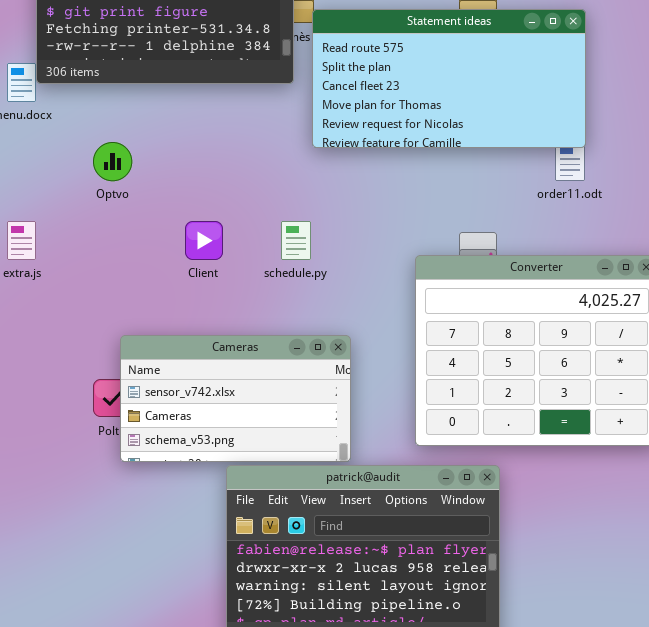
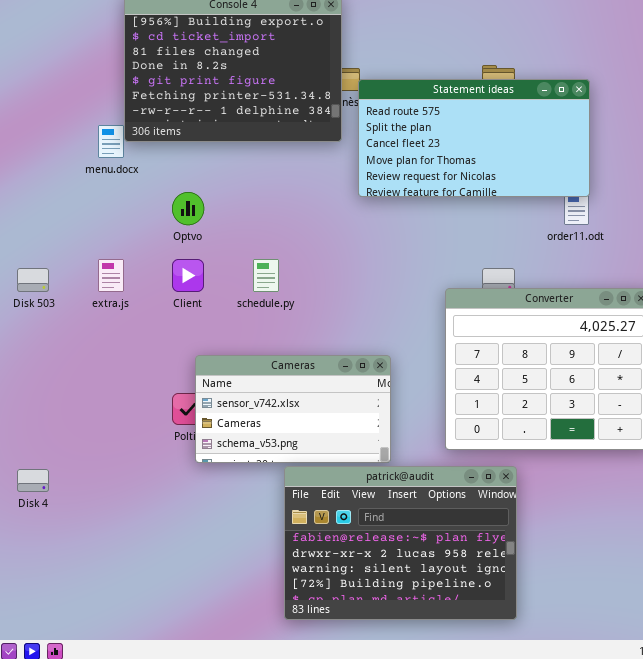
Client: [185,221,223,260] -> [172,259,204,292], moved
schedule.py: [281,221,311,260] -> [253,259,279,292], moved

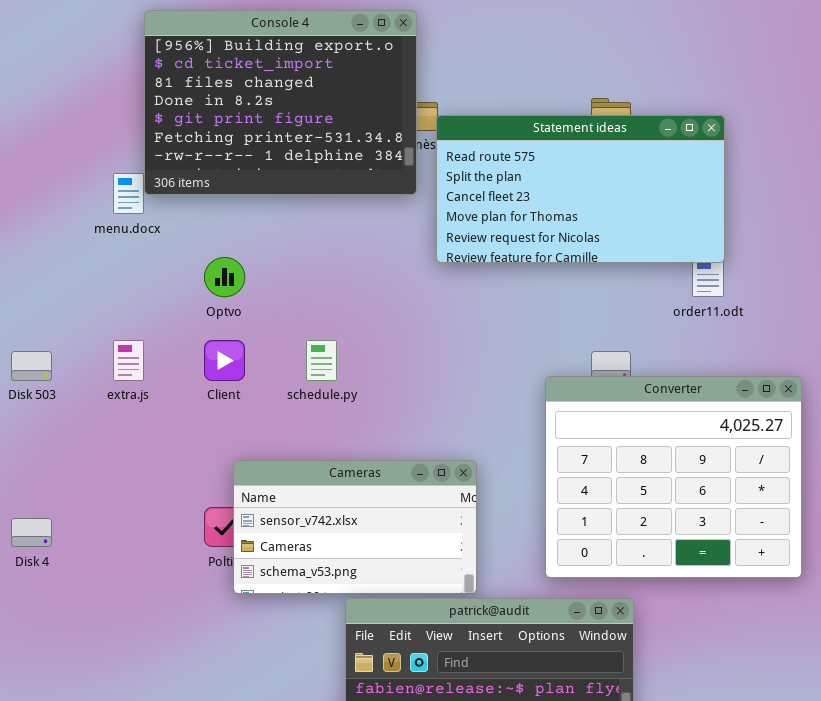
Disk 4: [17,469,49,492] -> [11,518,52,547], moved

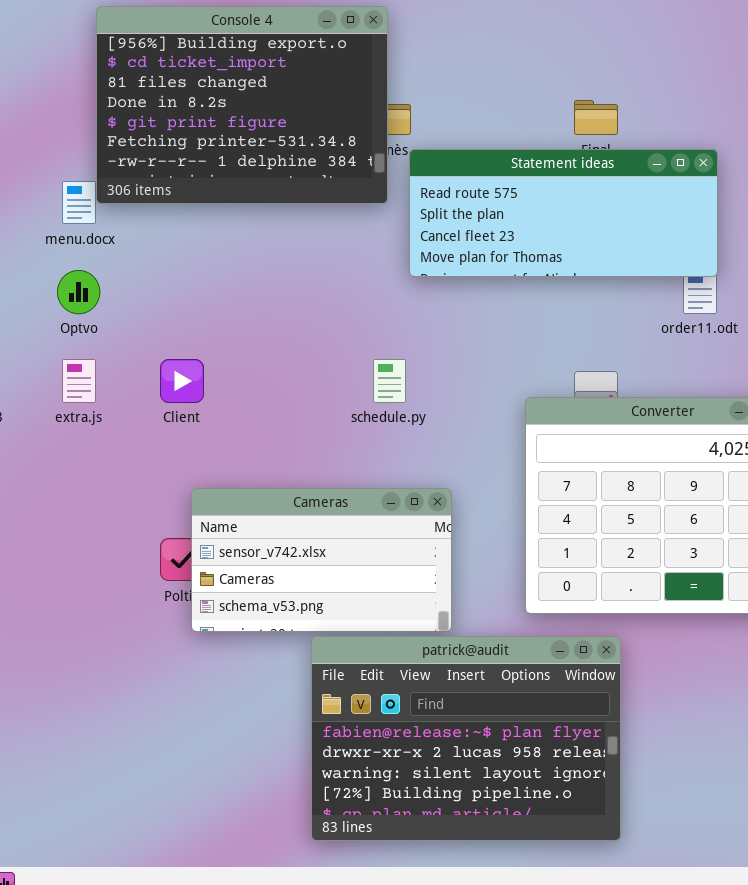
Statement ideas: [436,115,725,263] -> [409,149,718,277], resized
Optvo: [204,257,245,297] -> [57,270,100,314], moved
schedule.py: [306,340,337,381] -> [373,359,406,403], moved

